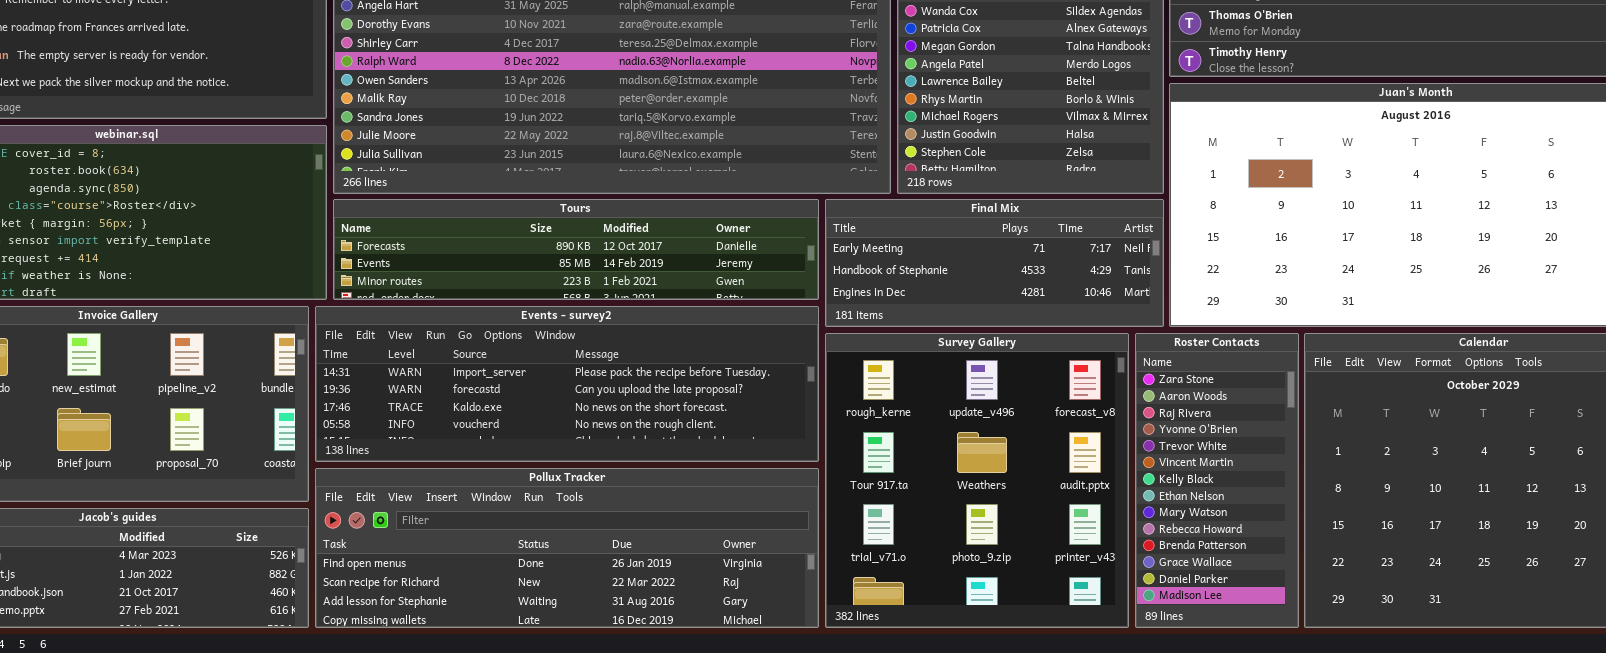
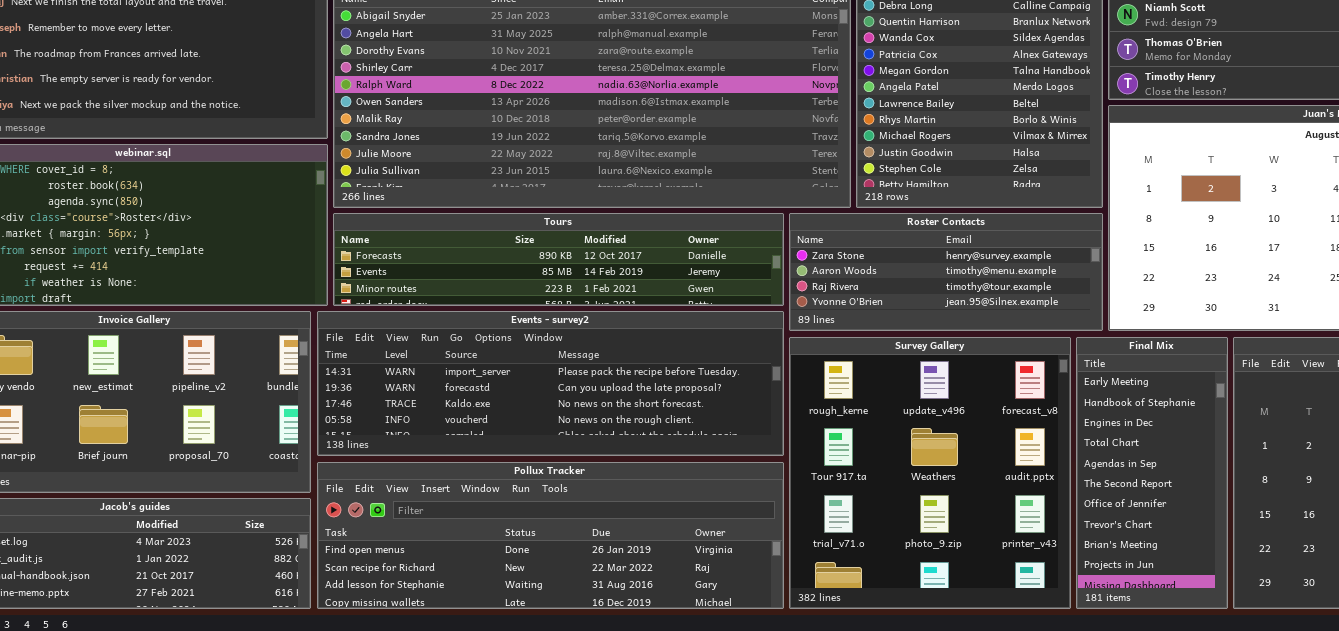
Final Mix: [825,199,1164,327] -> [1076,337,1228,609], moved, resized
Roster Contacts: [1135,333,1299,628] -> [789,213,1103,331], moved, resized

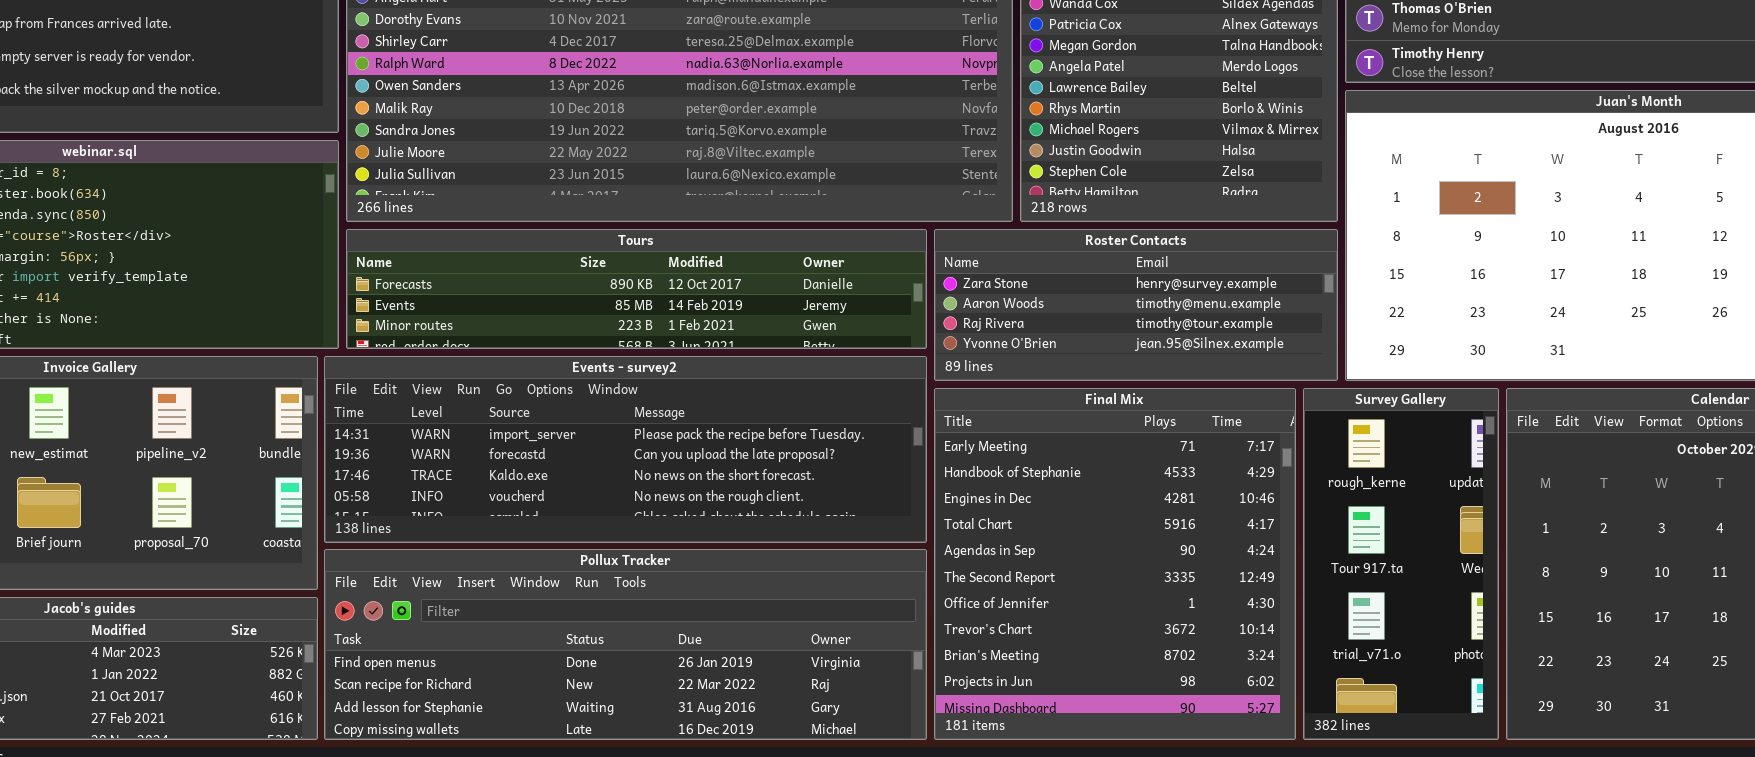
Survey Gallery: [789,337,1071,609] -> [1303,388,1499,740], moved, resized
Final Mix: [1076,337,1228,609] -> [934,388,1296,740], moved, resized

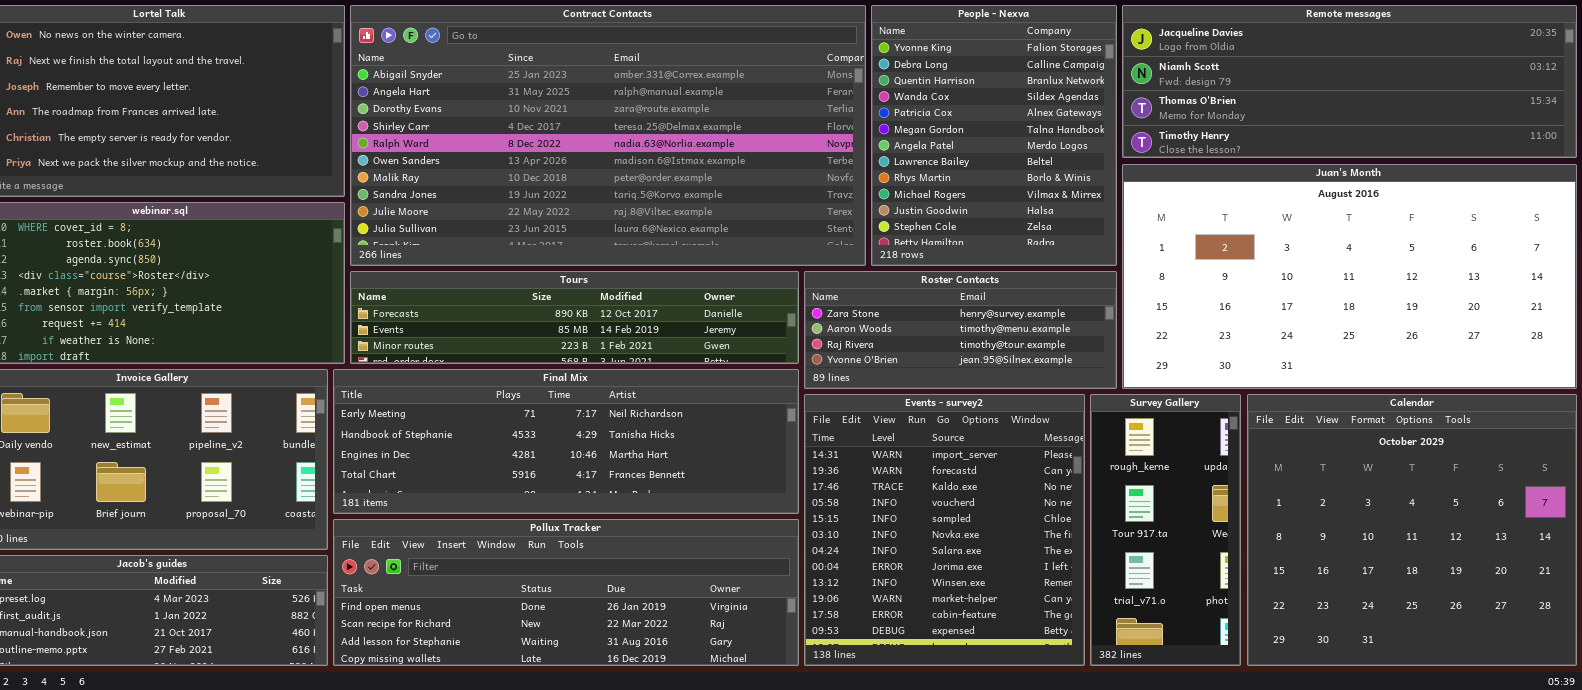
Events - survey2: [324,356,927,543] -> [804,394,1085,666], moved, resized
Final Mix: [934,388,1296,740] -> [333,369,799,514], moved, resized

